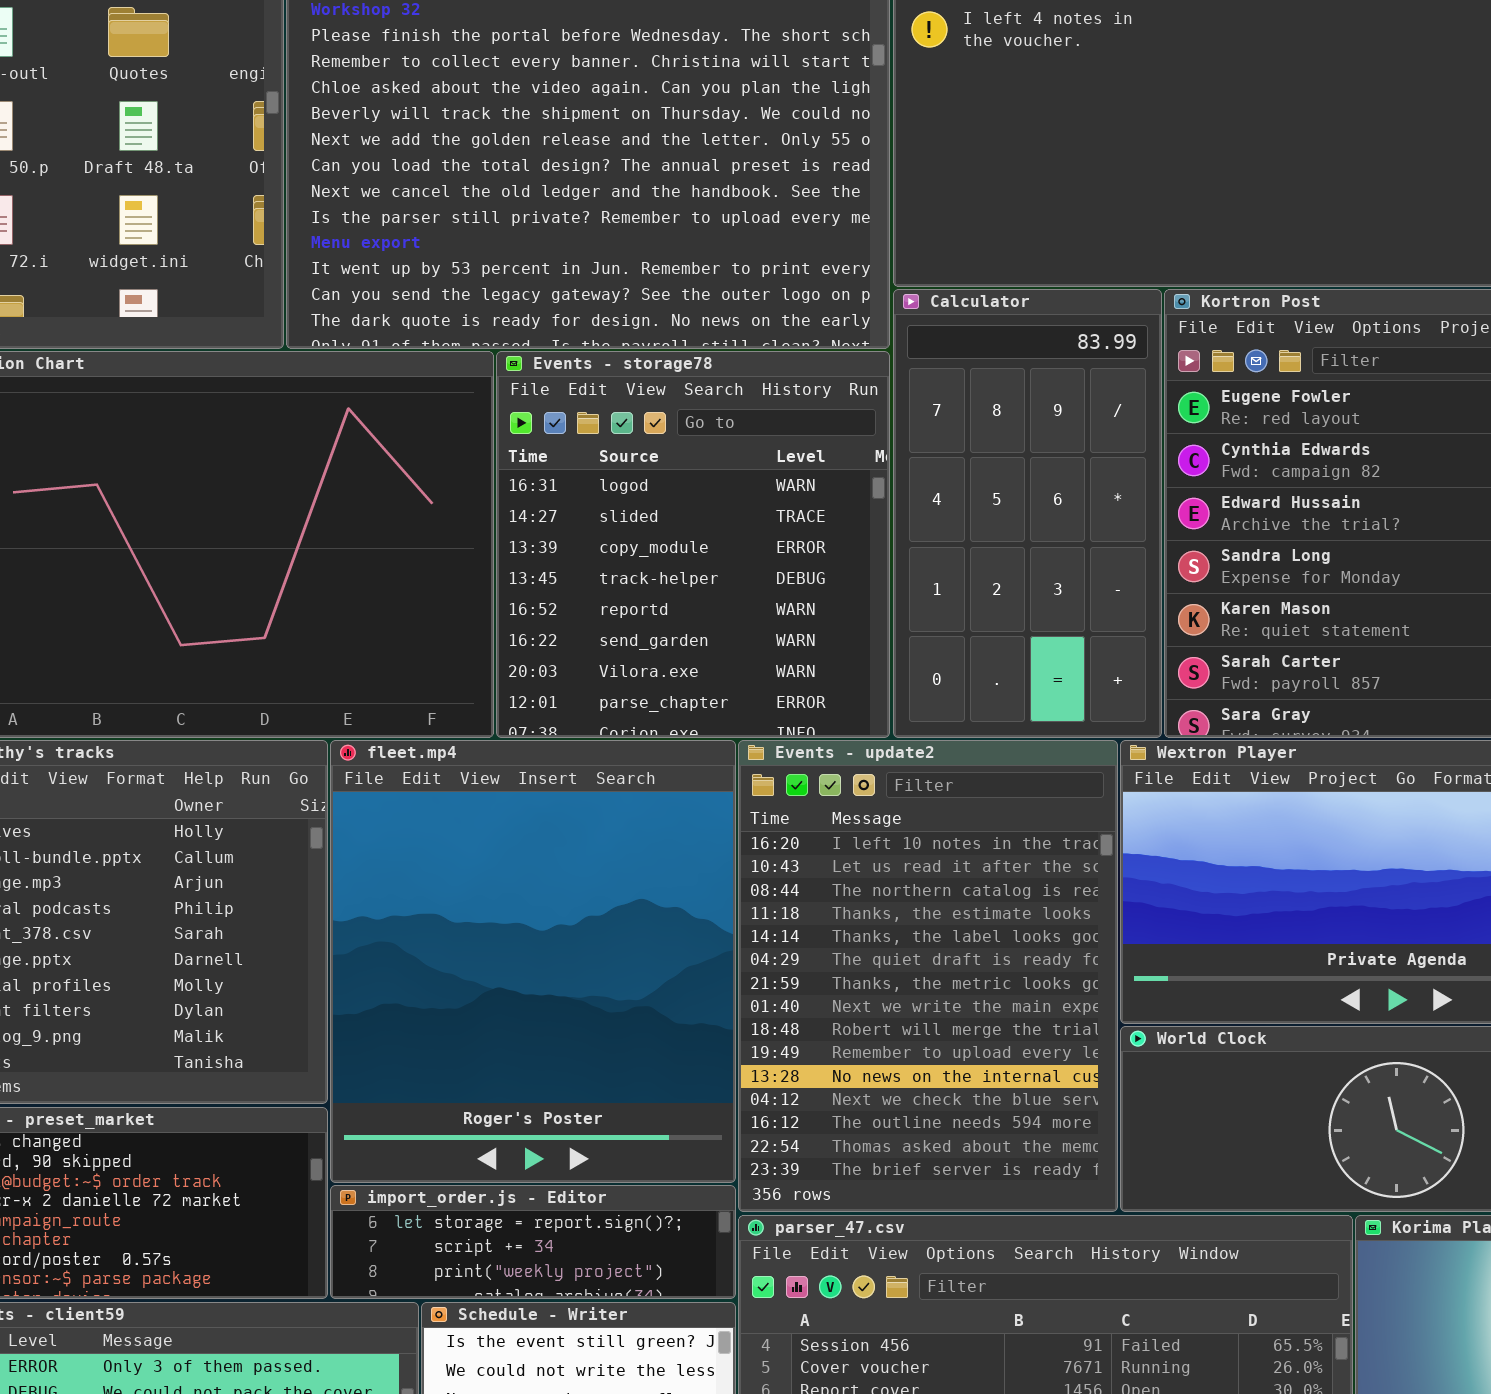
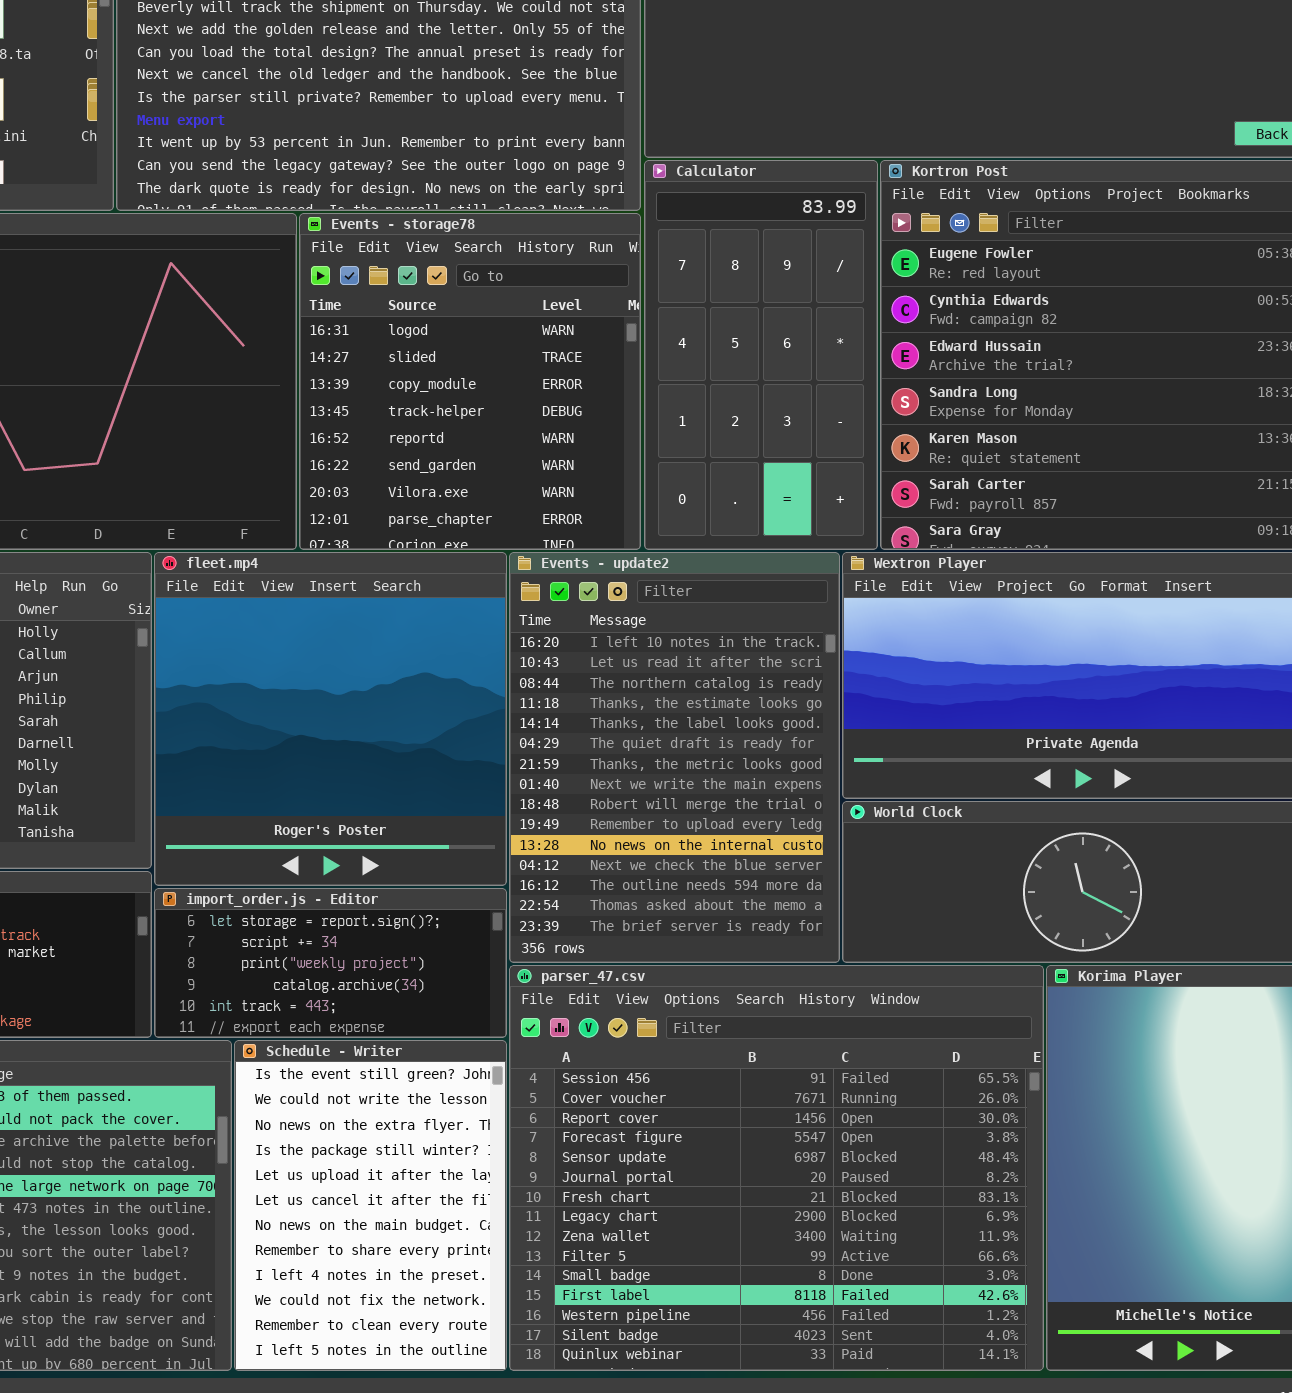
fleet.mp4: [330,740,736,1183] -> [154,552,507,886], resized
import_order.js - Editor: [330,1185,736,1299] -> [154,888,507,1038], resized

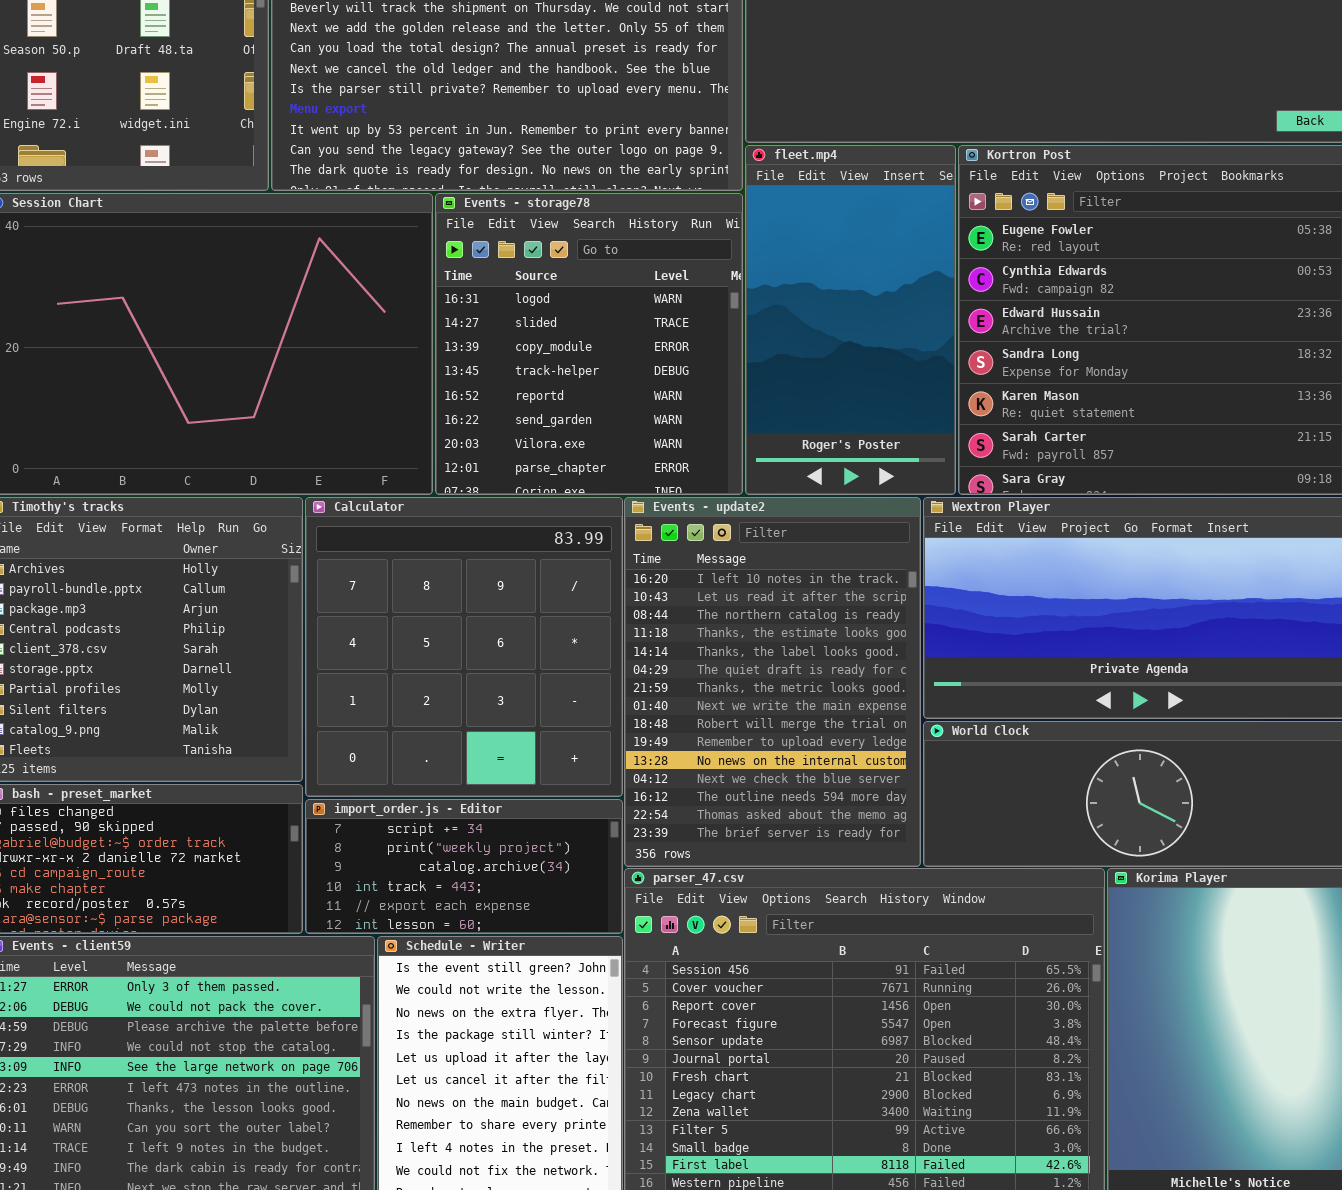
Calculator: [644,160,878,550] -> [305,497,623,797], moved, resized
fleet.mp4: [154,552,507,886] -> [745,145,956,495], moved, resized
import_order.js - Editor: [154,888,507,1038] -> [305,799,623,934], scrolled down 1 row

